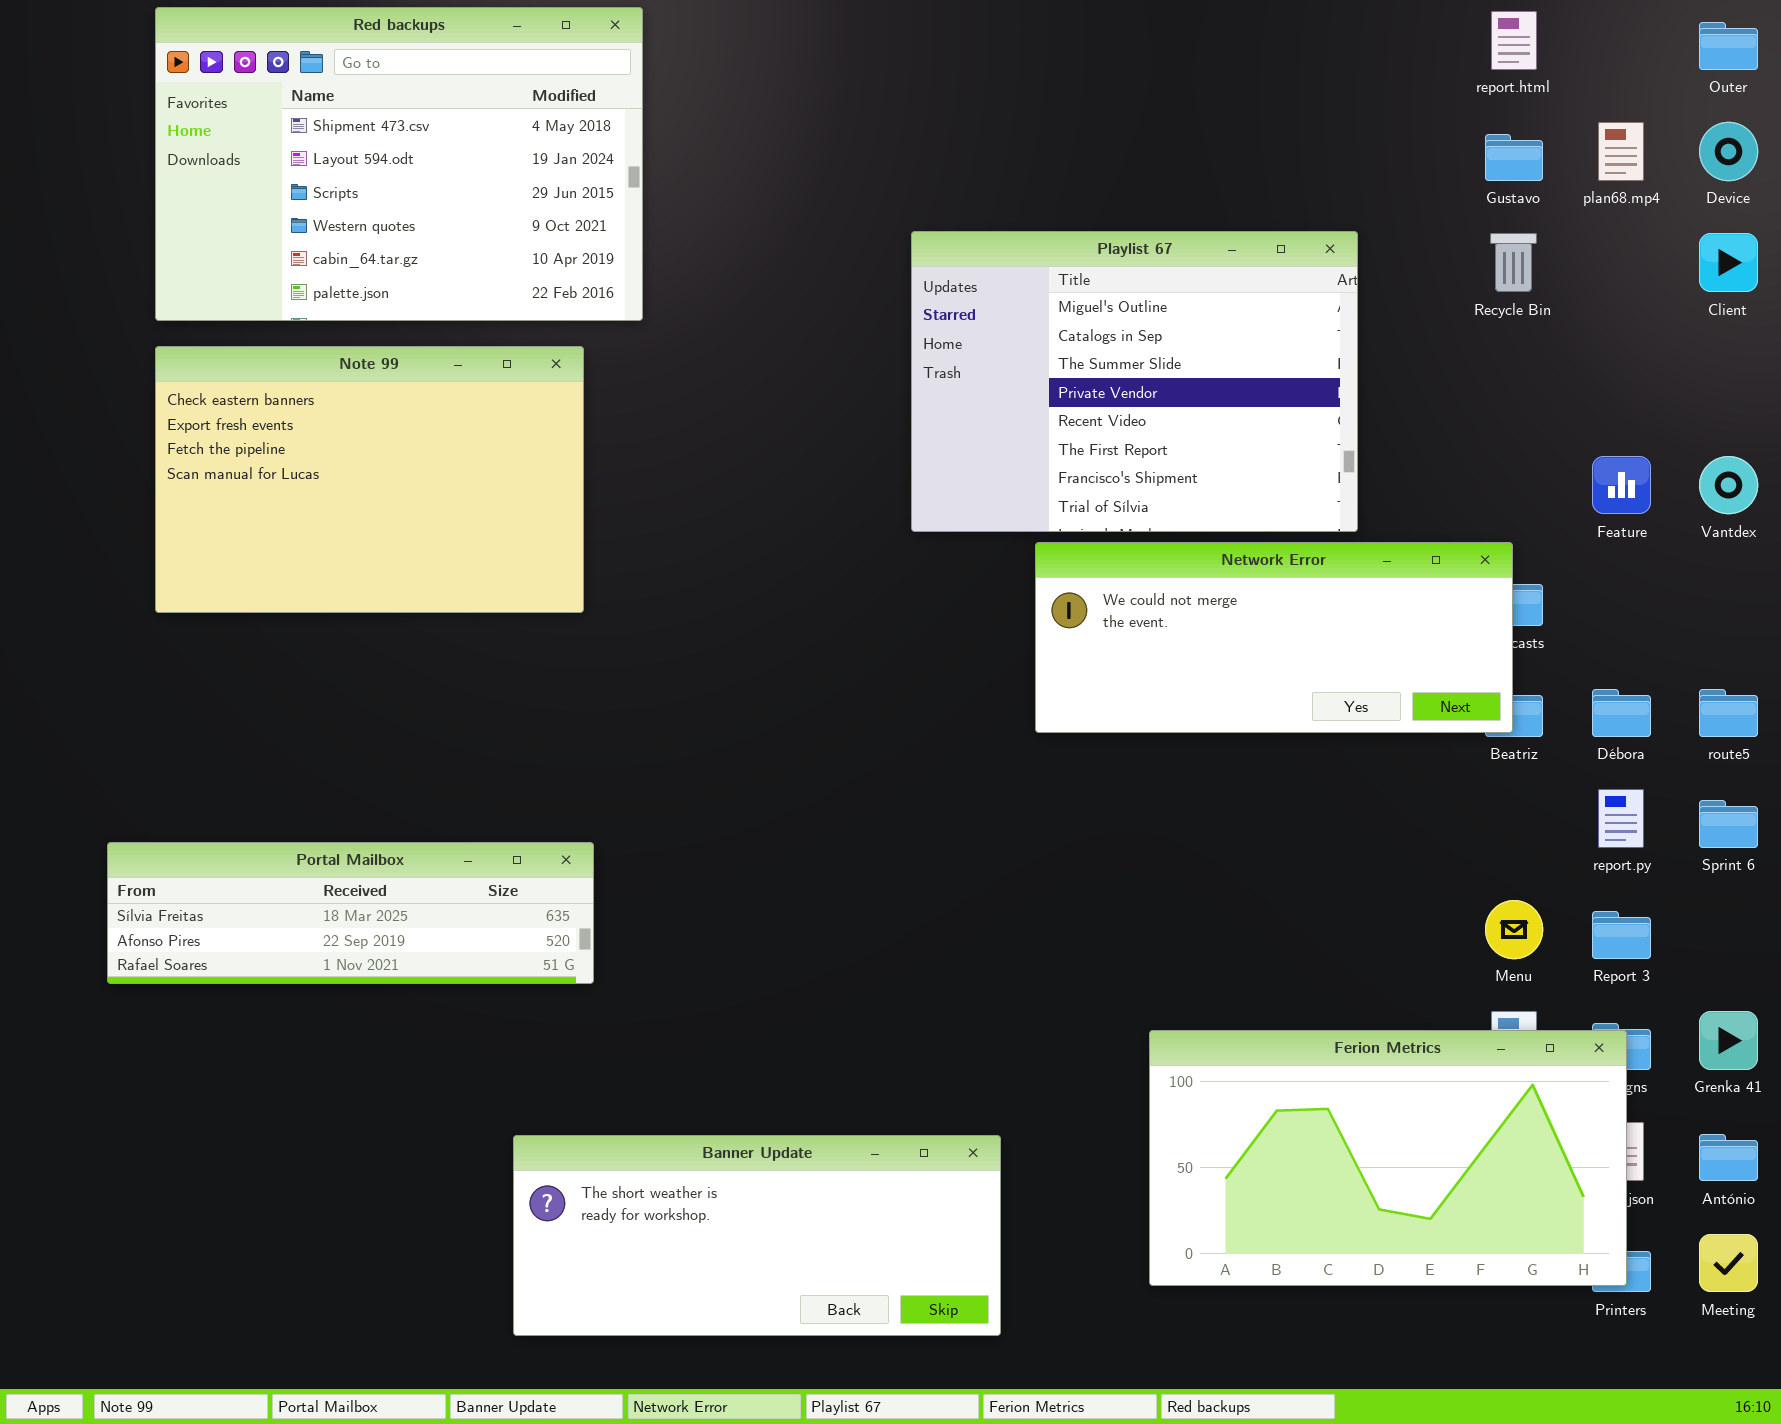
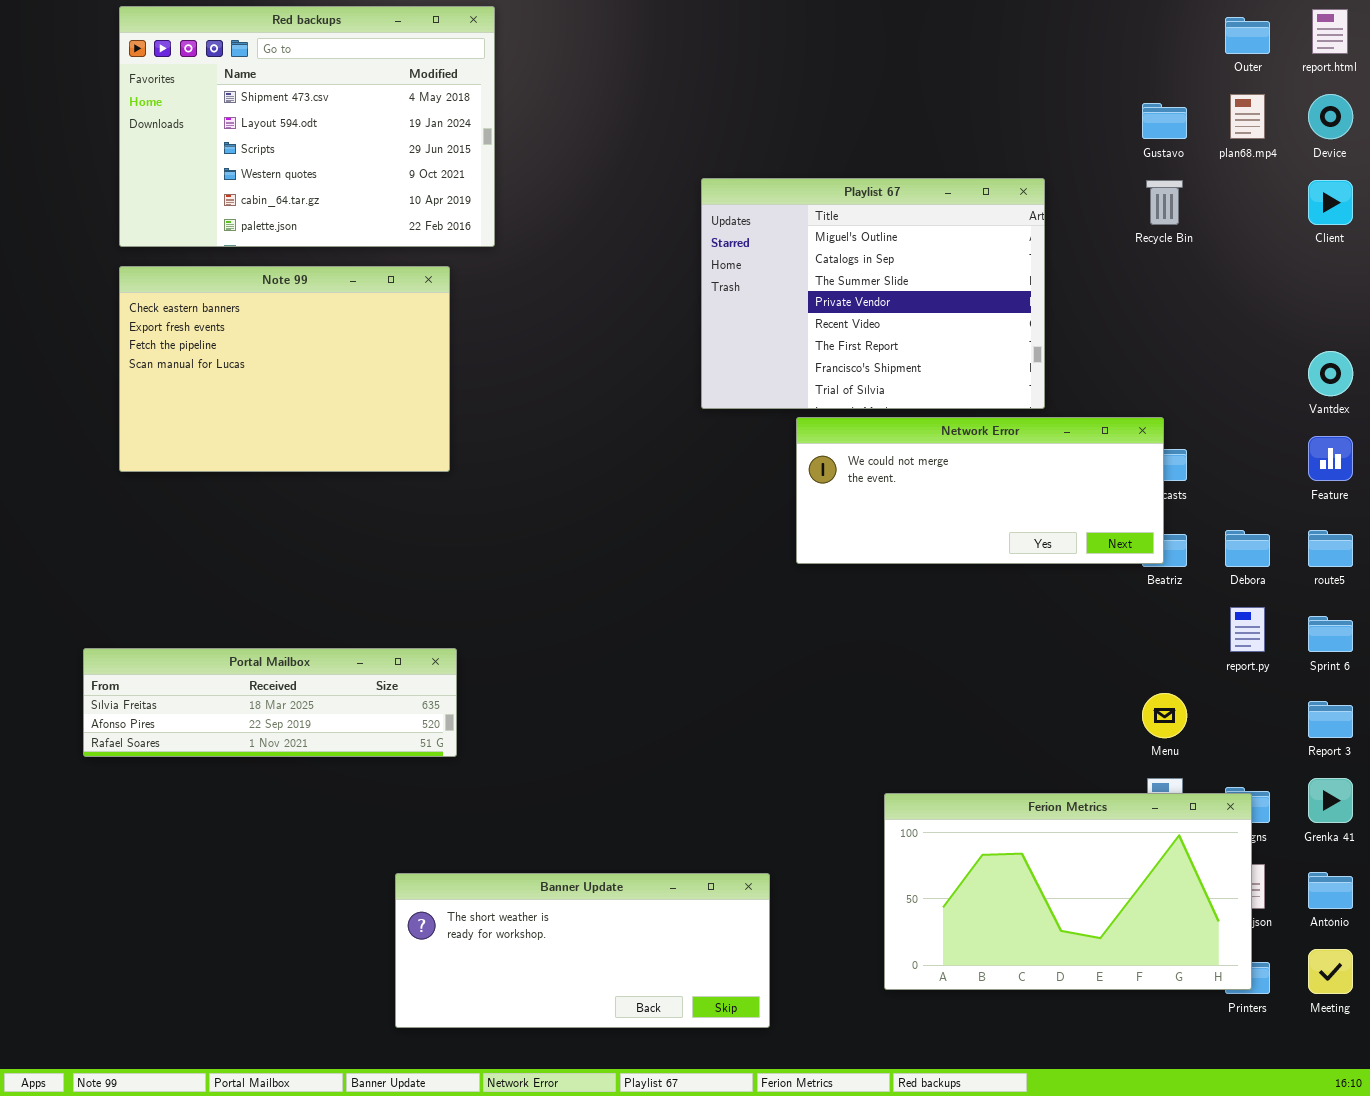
report.html: [1491,11,1537,70] -> [1312,9,1348,54], moved
Outer: [1699,22,1758,70] -> [1225,17,1270,54], moved
Feature: [1592,456,1651,514] -> [1308,436,1353,481], moved
Report 3: [1592,911,1651,959] -> [1308,701,1353,738], moved

